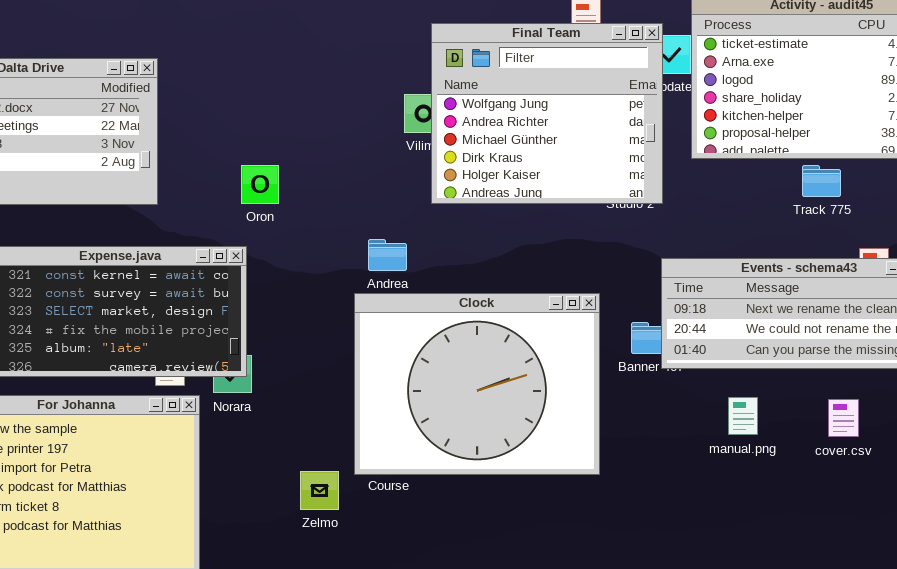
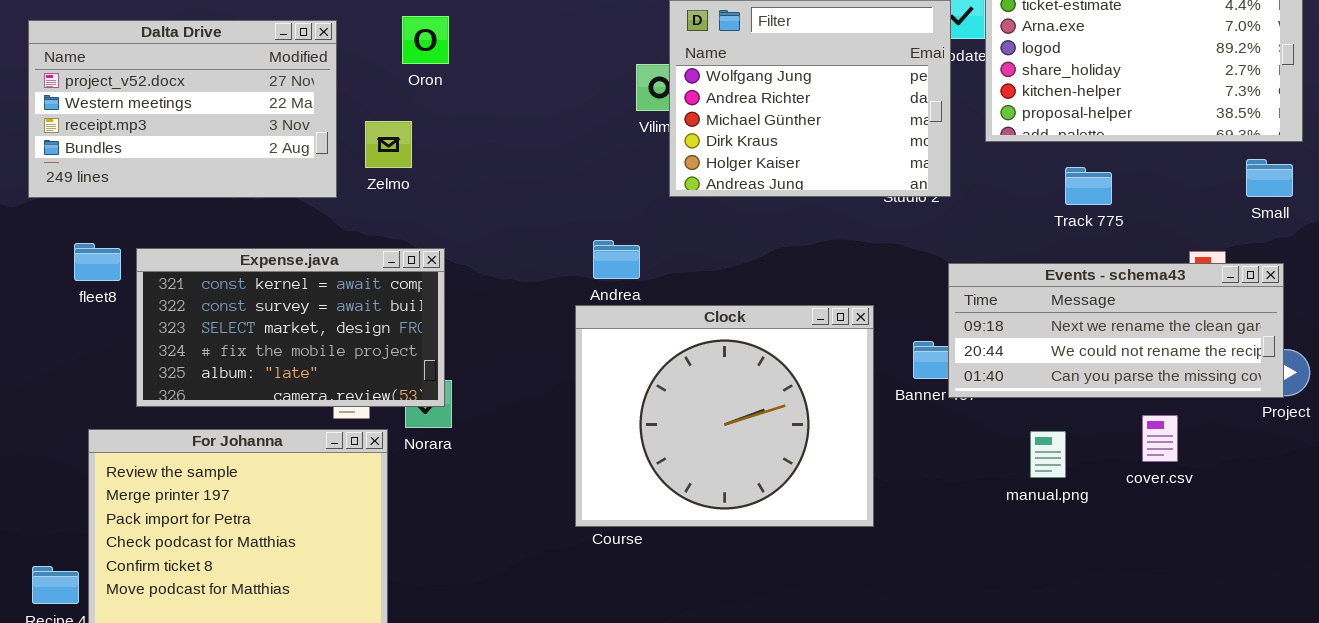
Oron: [241,165,279,204] -> [402,16,449,64], moved
Track 775: [802,165,841,197] -> [1065,167,1112,205], moved
cover.csv: [828,399,859,437] -> [1142,415,1178,462], moved
Zelmo: [300,471,339,510] -> [365,121,412,168], moved

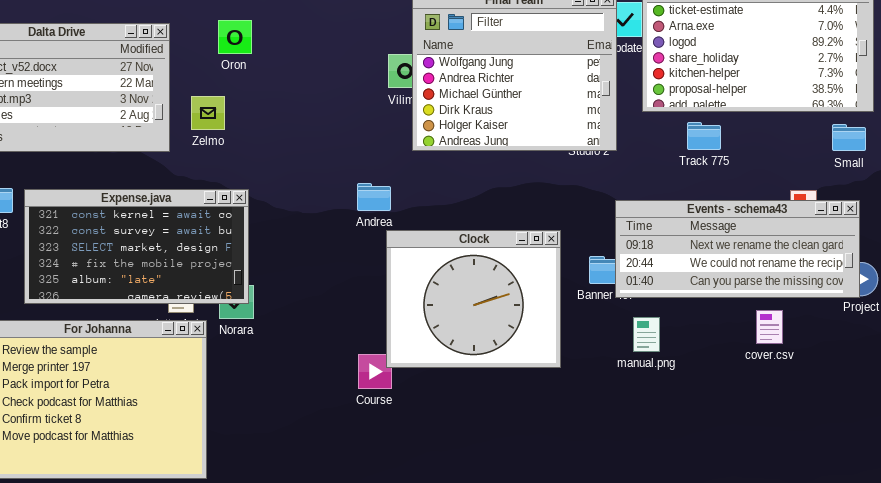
Track 775: [1065,167,1112,205] -> [687,122,721,150], moved
Clock: [575,305,874,527] -> [386,230,561,368], resized
manual.png: [1030,431,1066,478] -> [633,317,660,352], moved

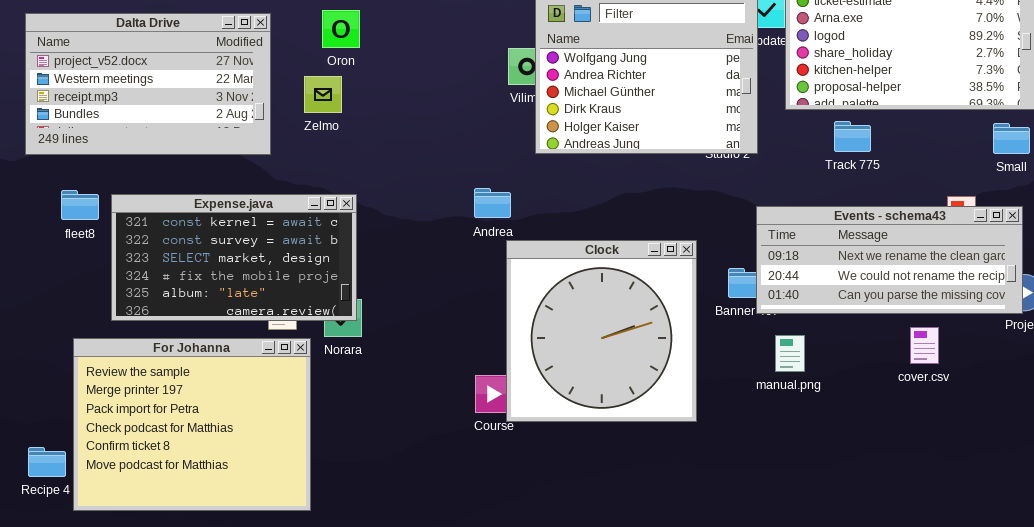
Zelmo: [191,96,225,130] -> [304,76,342,113], moved
Clock: [386,230,561,368] -> [506,240,697,422], resized

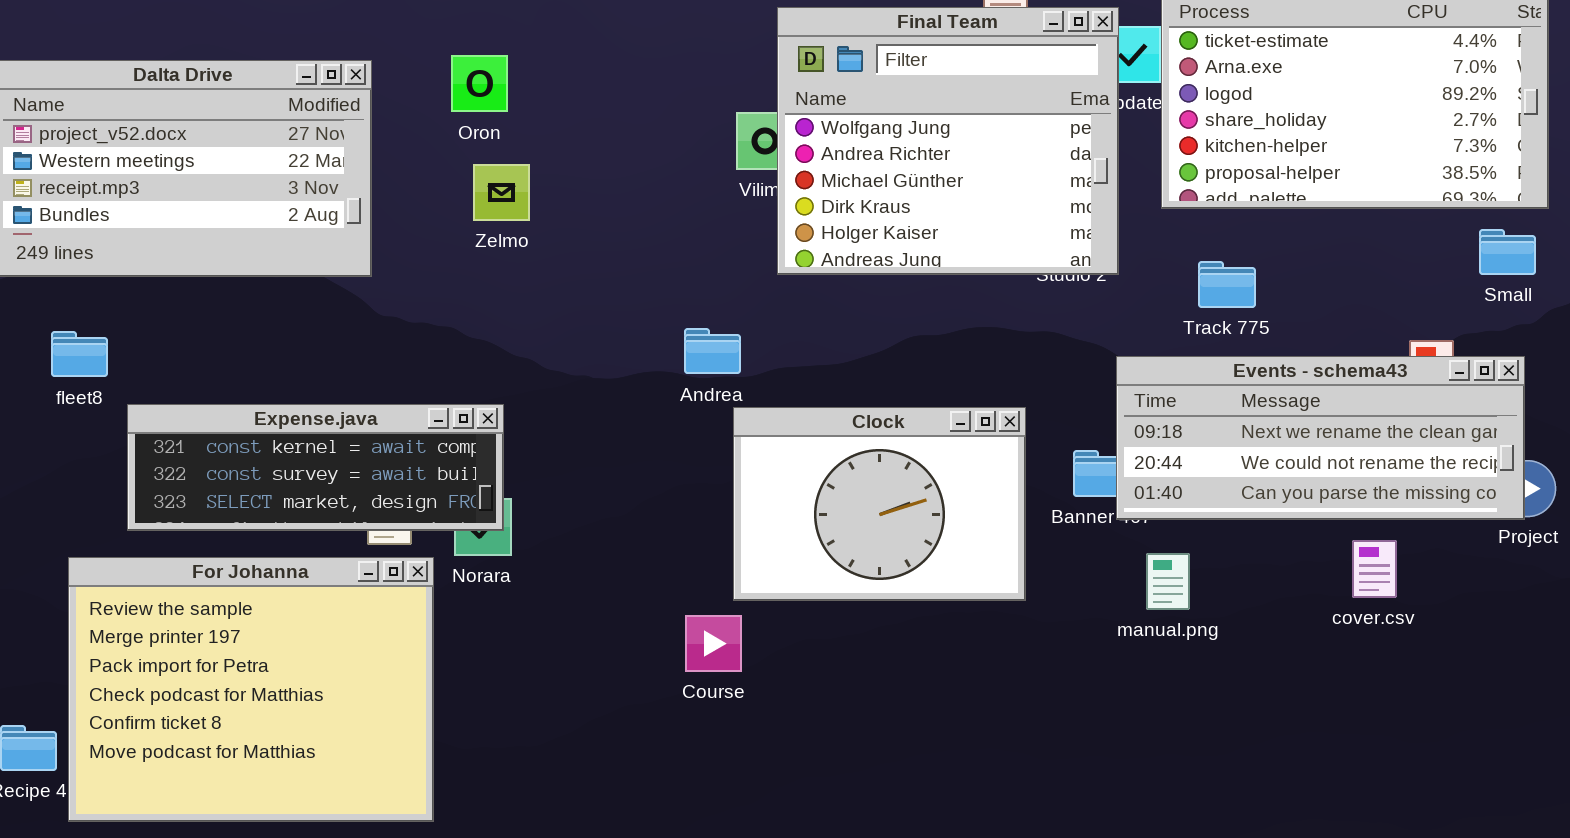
Zelmo: [304,76,342,113] -> [473,164,530,221], moved
Track 775: [834,121,871,152] -> [1198,261,1256,308], moved
Expense.java: [111,194,357,321] -> [127,404,504,531], resized
Clock: [506,240,697,422] -> [733,407,1026,601], resized

